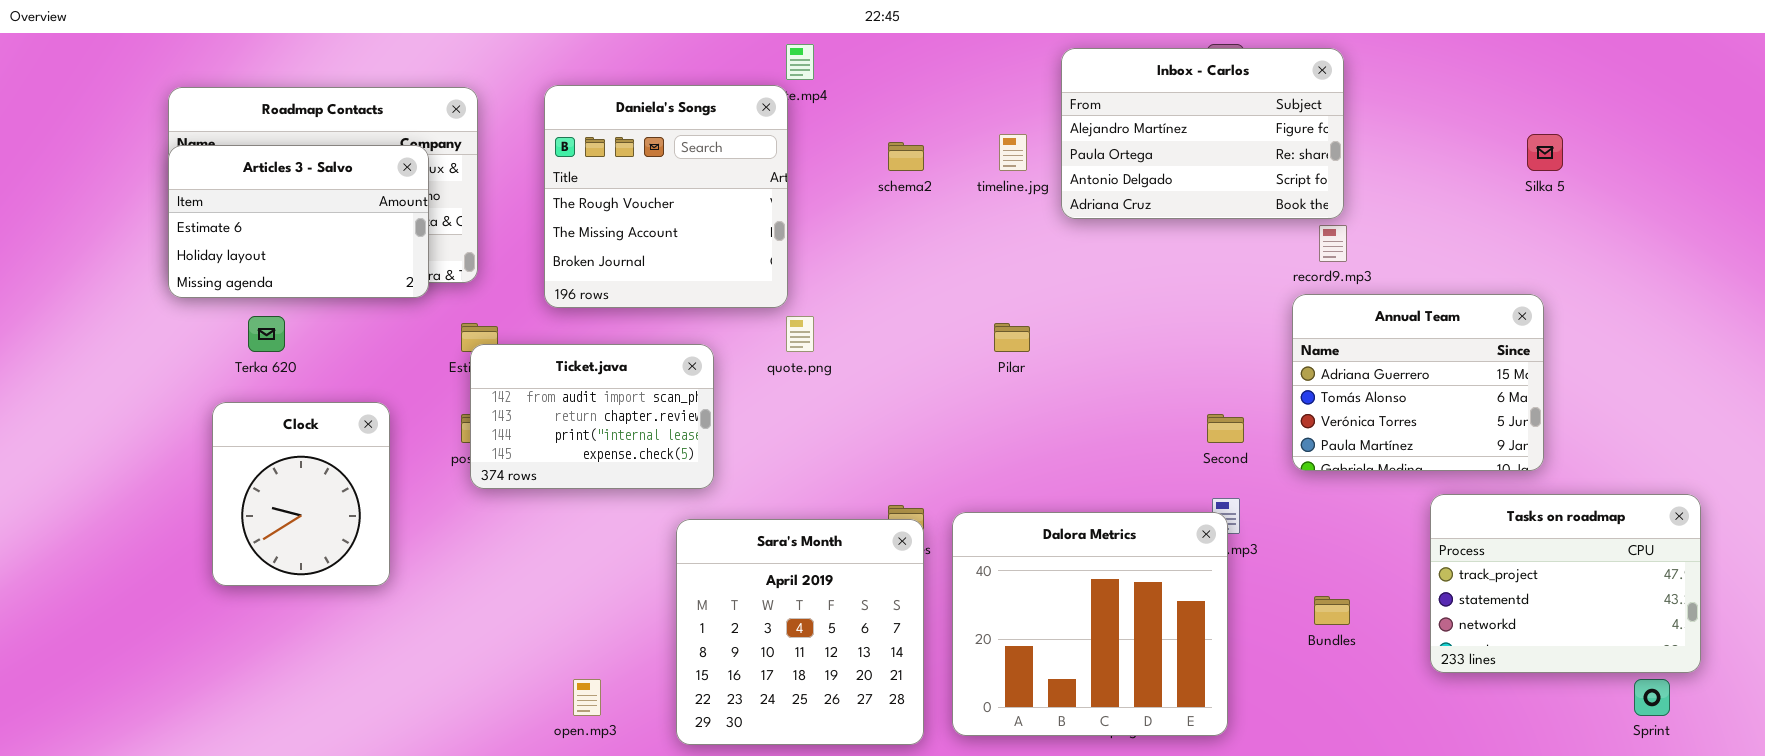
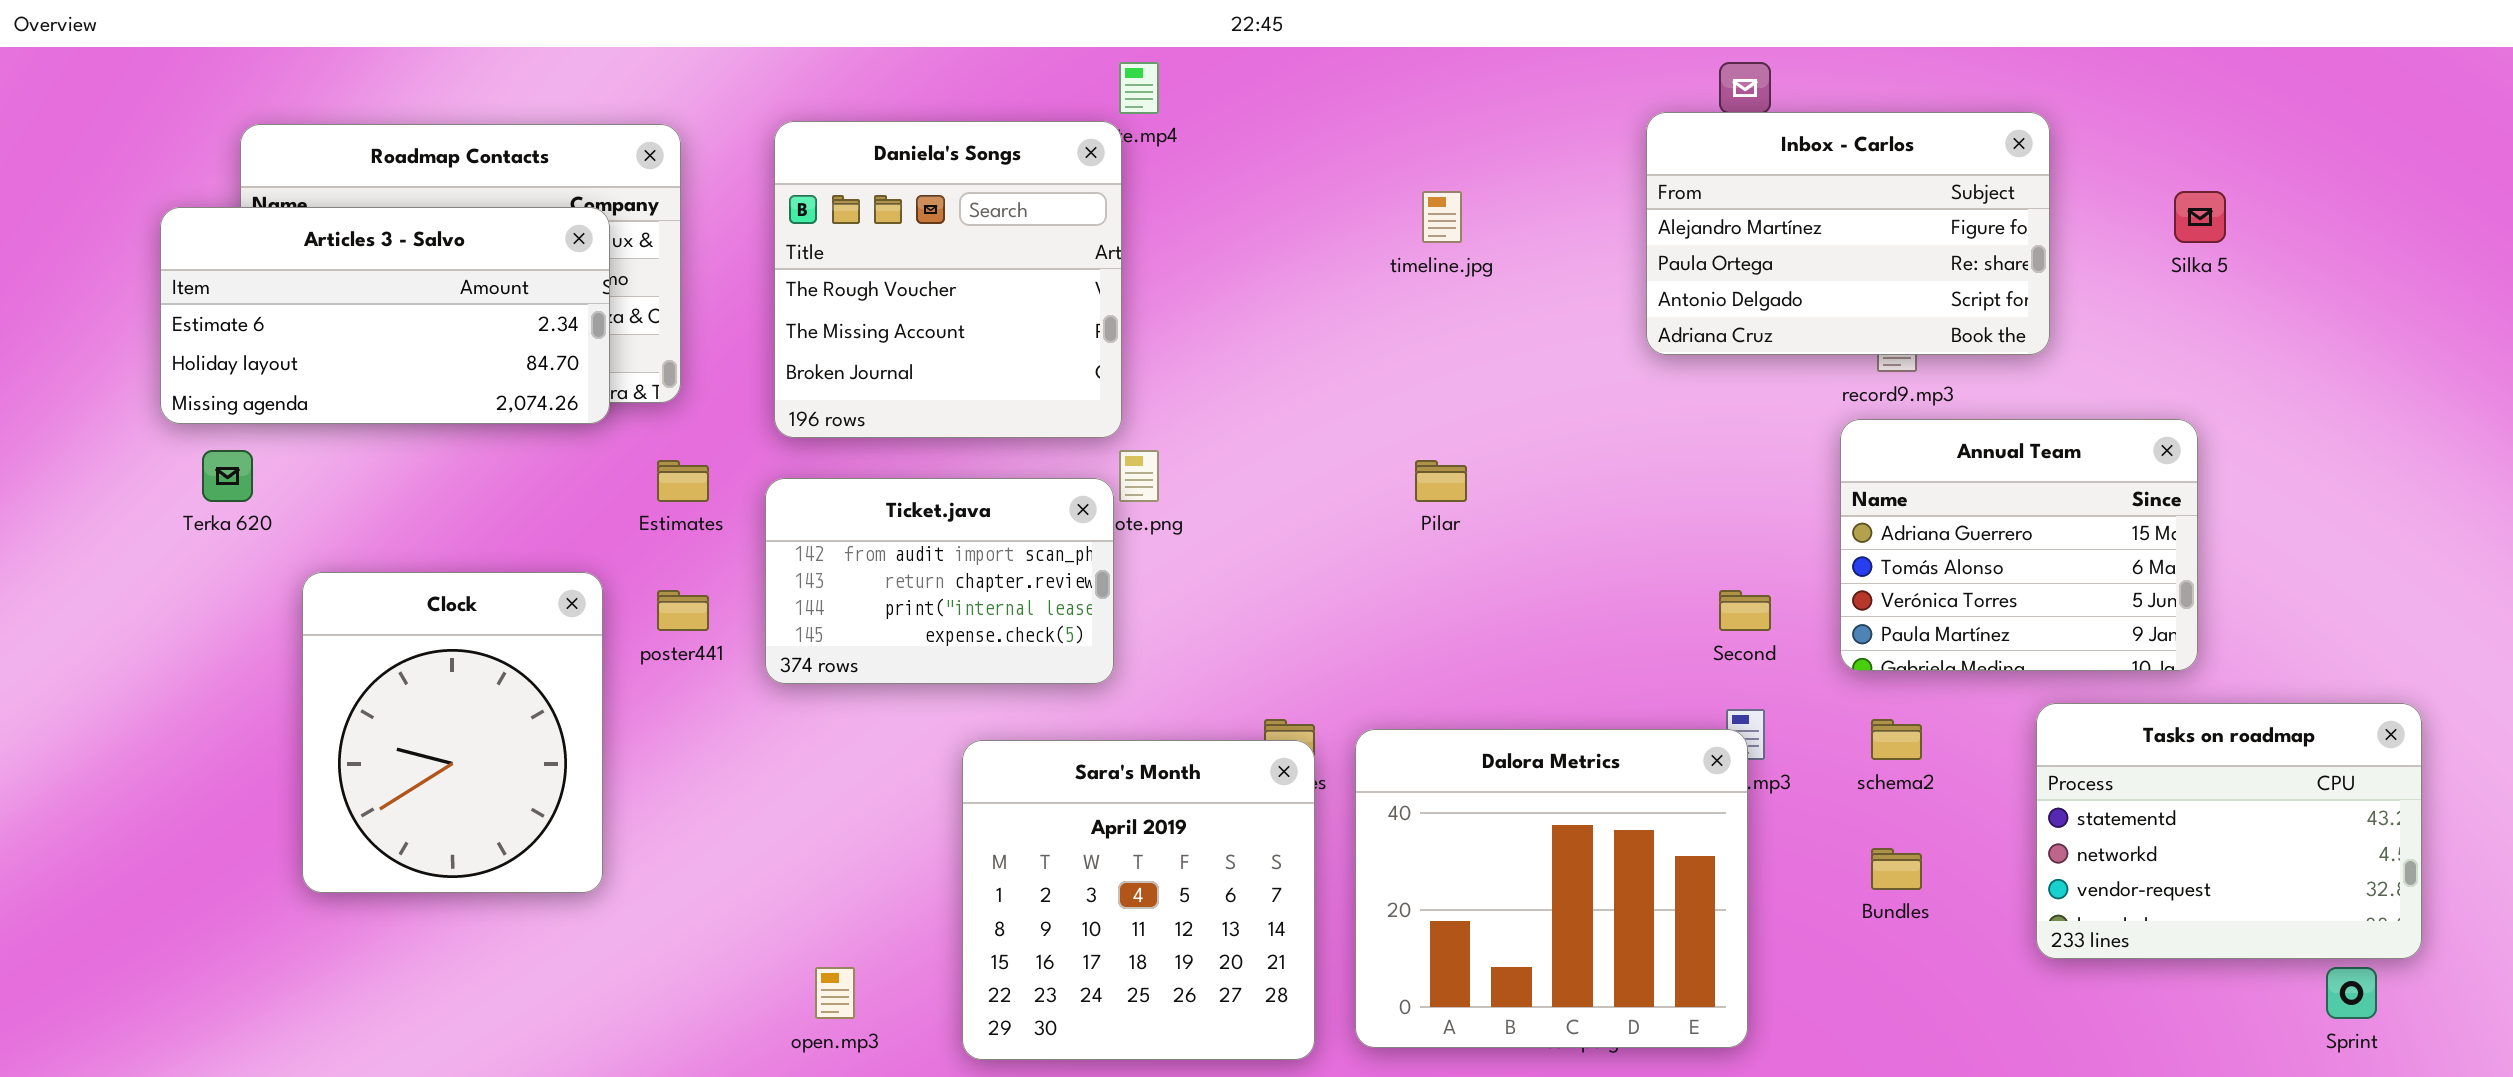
Inbox - Carlos: [1061,48,1344,219] -> [1646,112,2050,355], moved
schema2: [888,142,924,171] -> [1871,719,1922,760], moved
Articles 3 - Salvo: [168,145,429,298] -> [160,207,610,424], resized
Terka 620: [248,316,285,352] -> [202,450,253,502], moved
Ticket.java: [470,344,714,489] -> [765,478,1114,684], moved
Clock: [212,402,390,586] -> [302,572,603,893], resized
Tasks on roadmap: [1430,494,1701,673] -> [2036,703,2422,959], scrolled down 1 row

